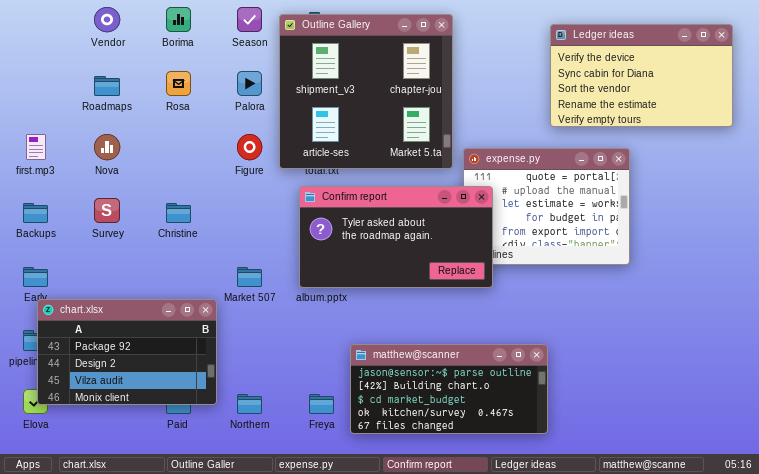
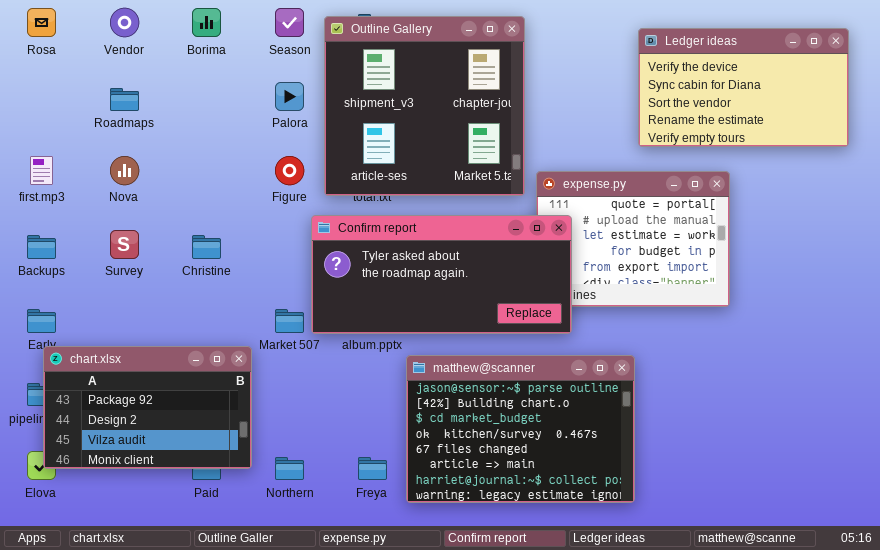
Rosa: [166,71,191,96] -> [27,8,56,37], moved
Confirm report: [299,186,493,288] -> [311,215,572,334], resized
matthew@scanner: [350,344,548,434] -> [406,355,635,503], resized

